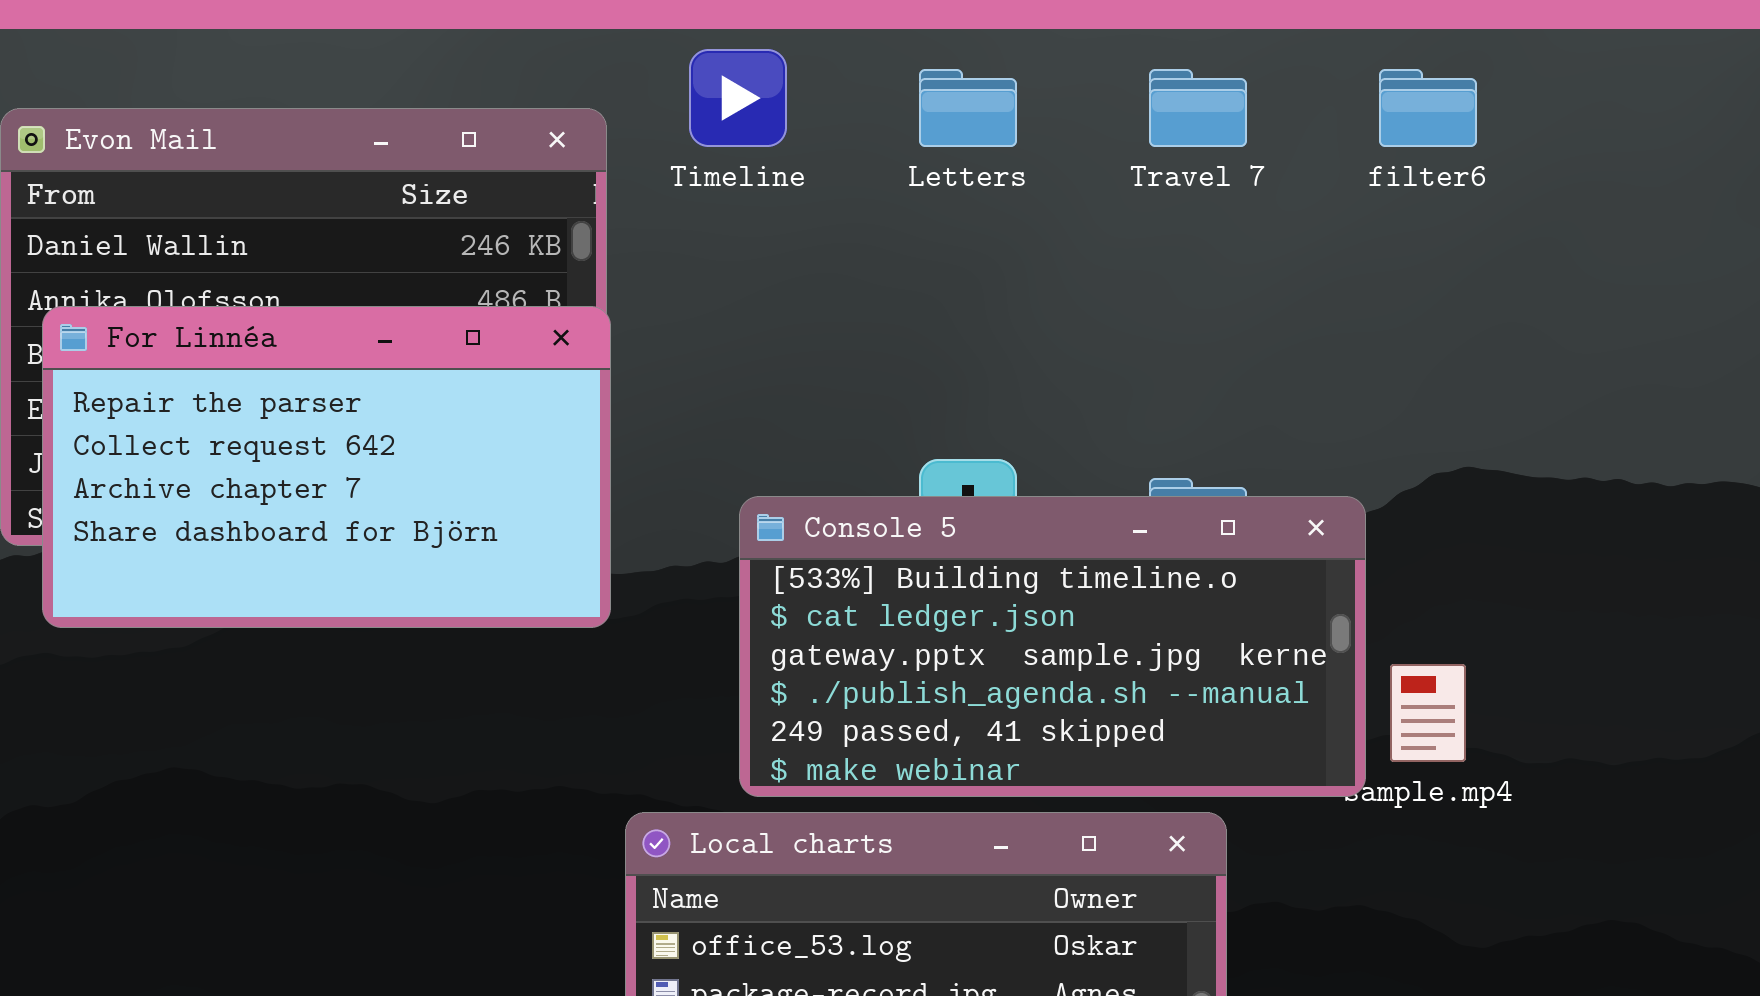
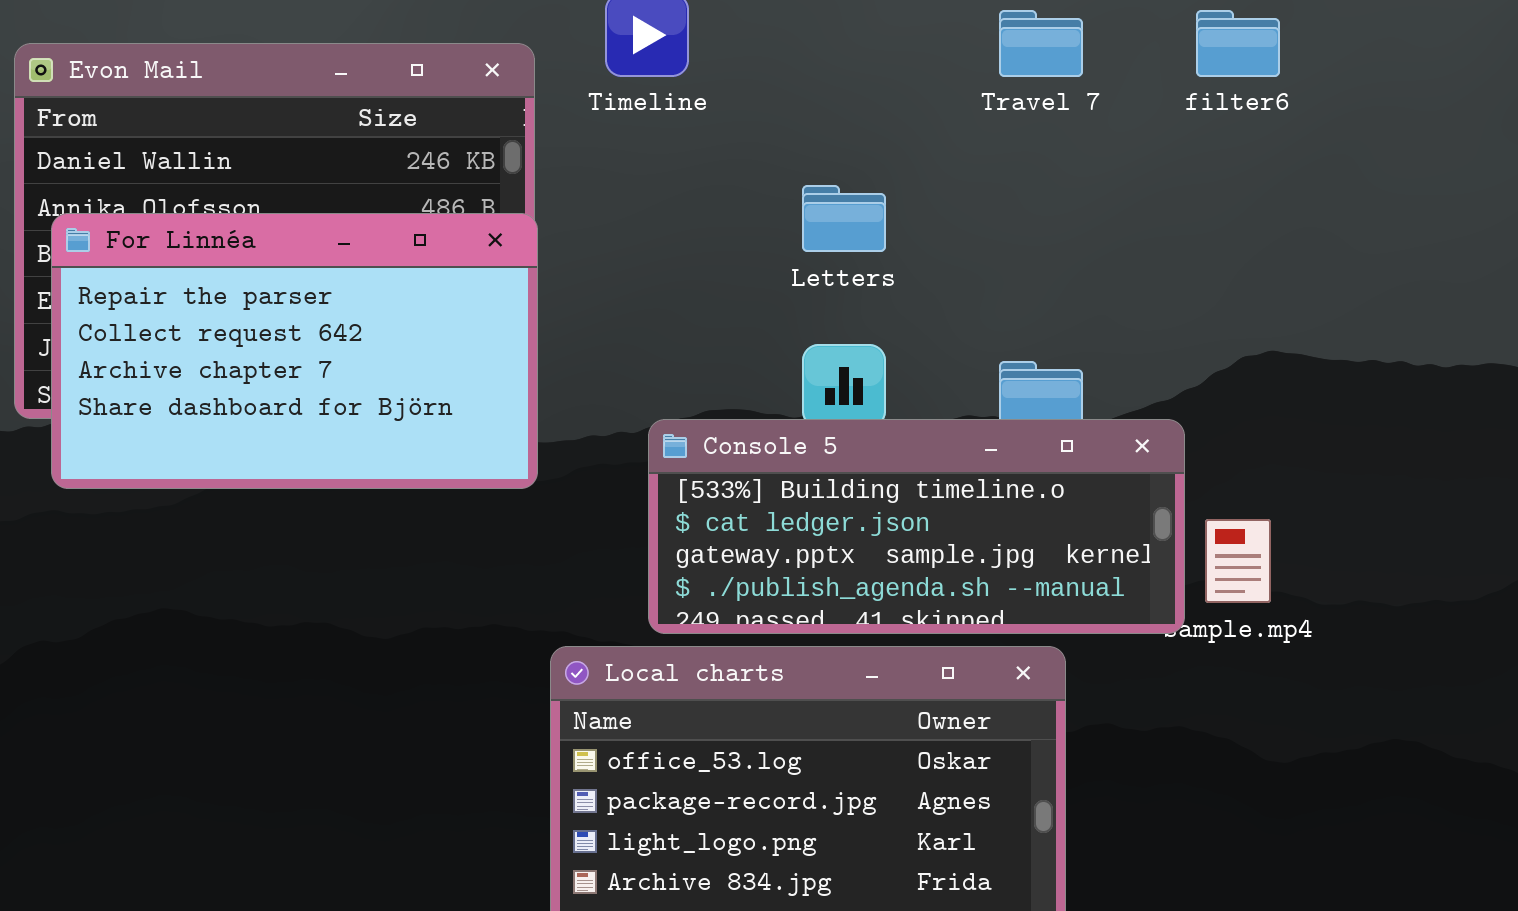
Letters: [919,69,1017,147] -> [802,185,886,252], moved
Console 5: [739,496,1366,797] -> [648,419,1185,634], resized

